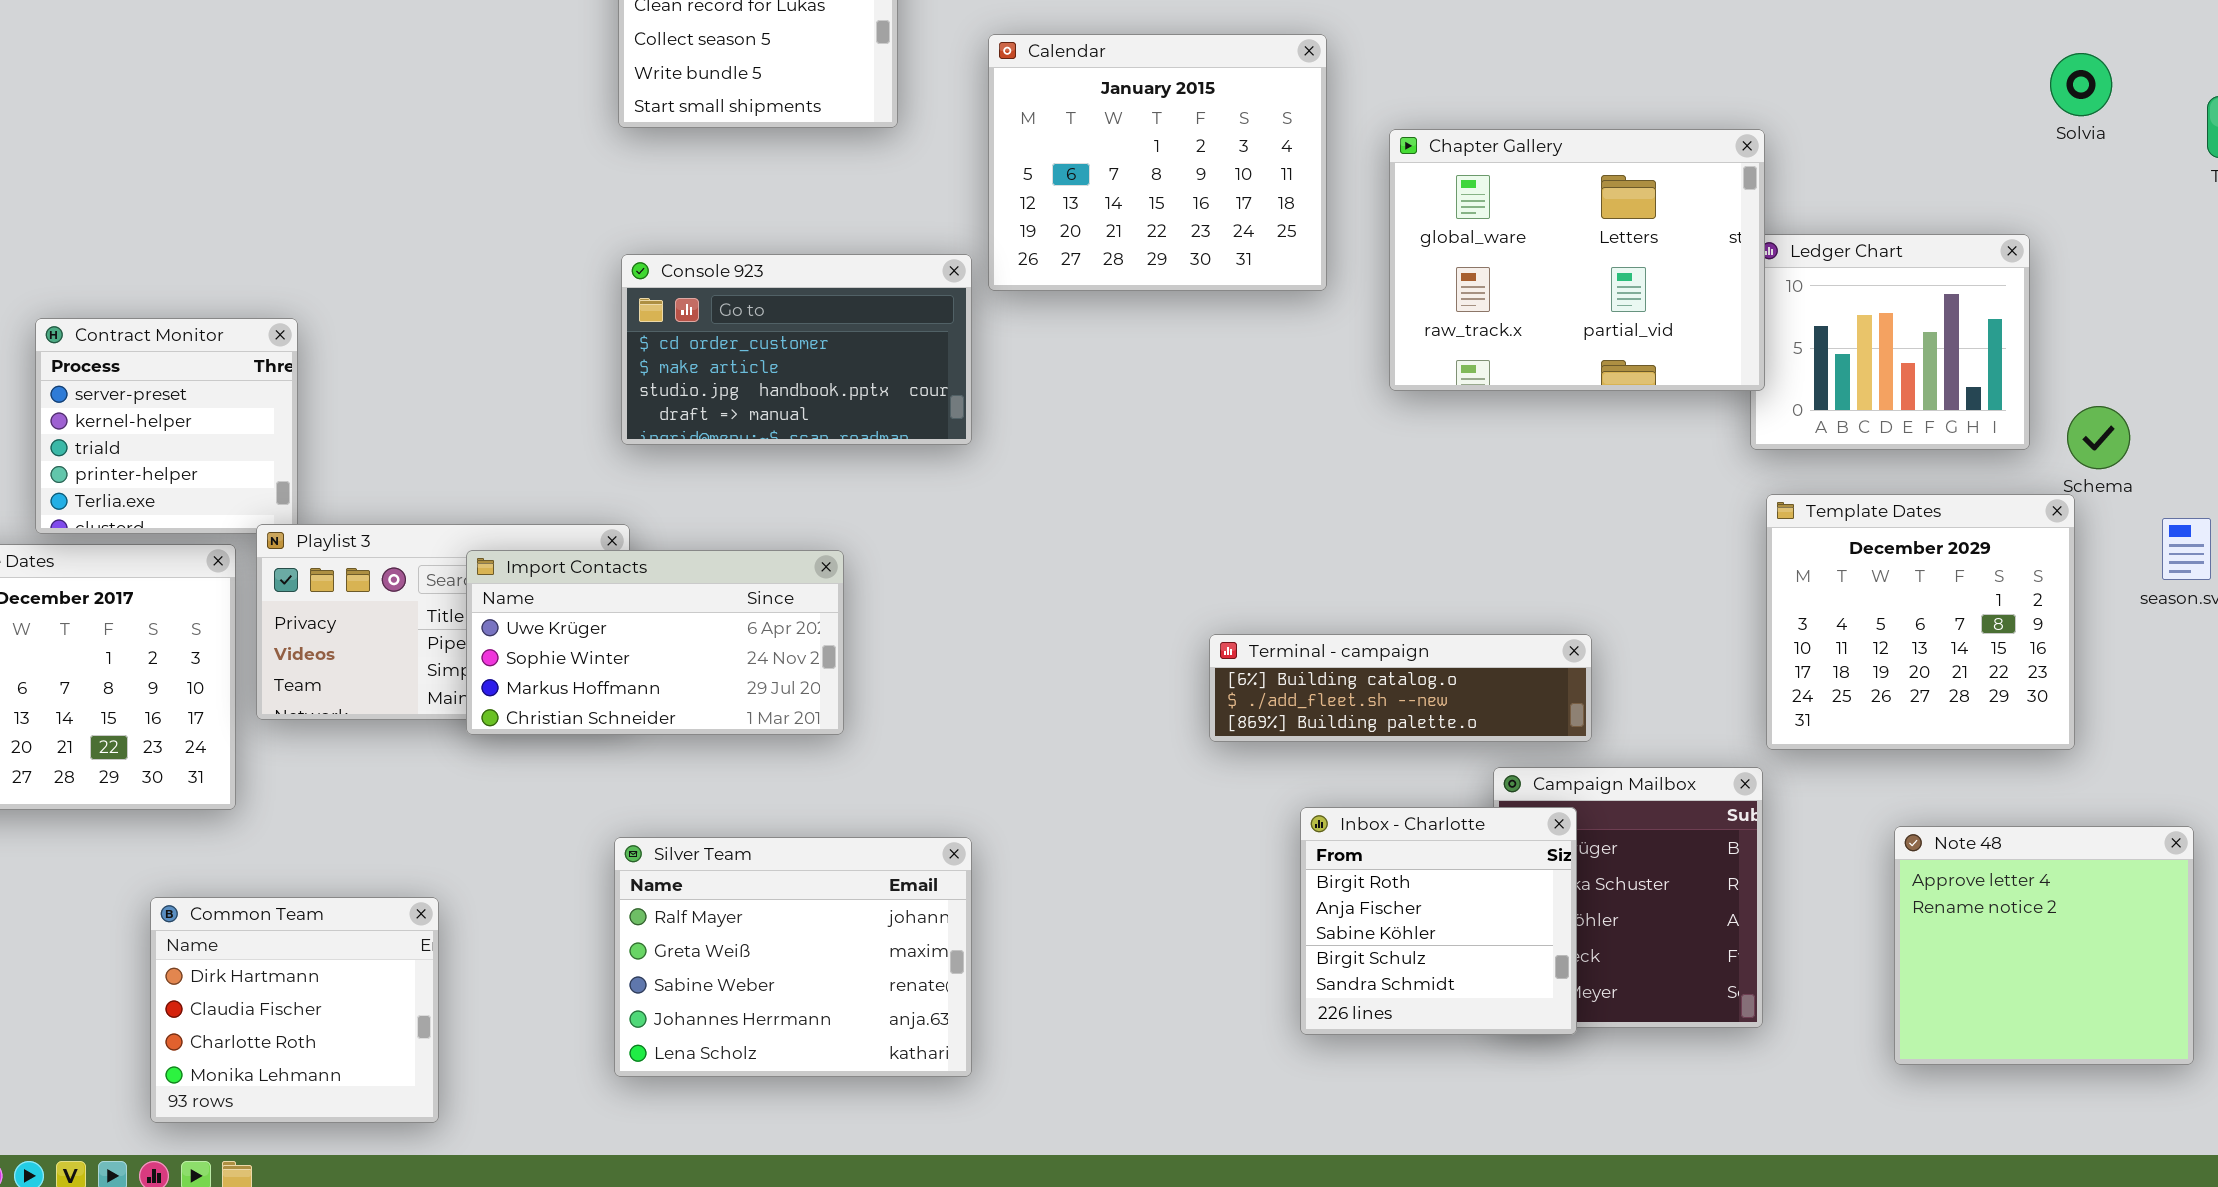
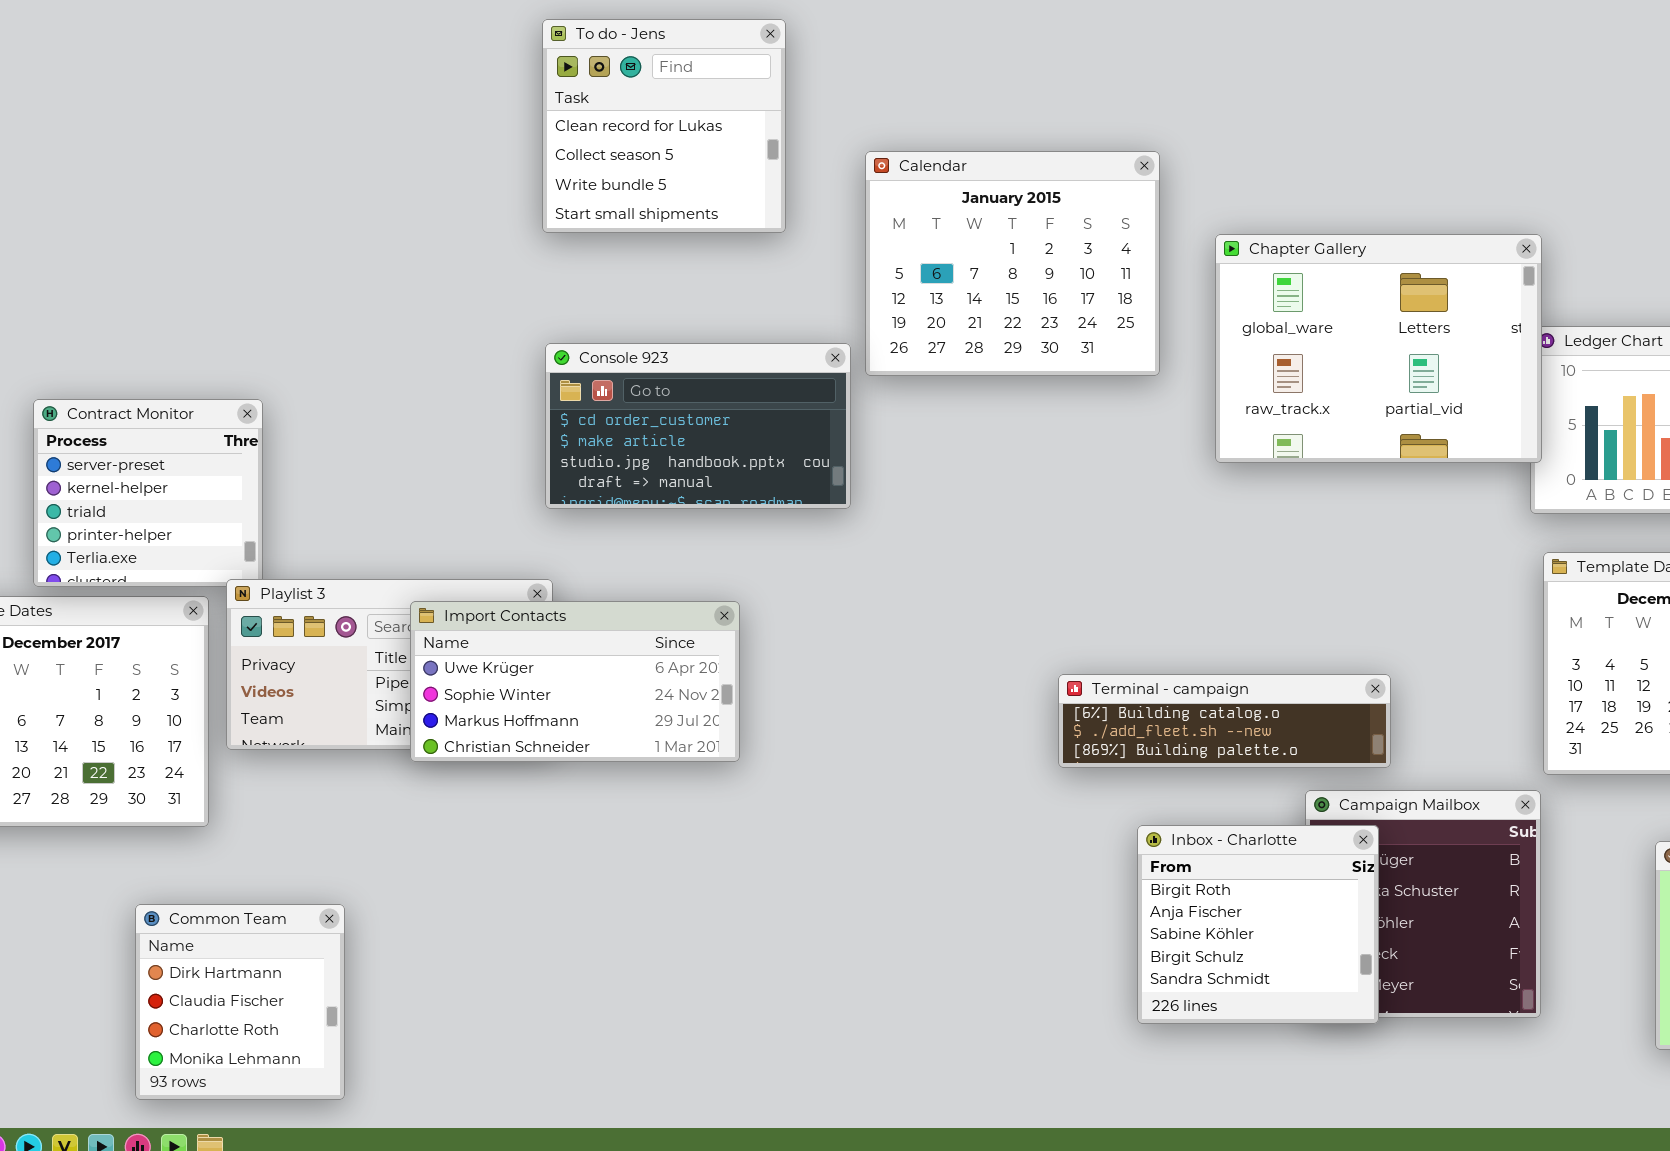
Silver Team: [614,837,972,1077] -> none, closed
Common Team: [150,897,439,1123] -> [135,904,345,1100], resized

